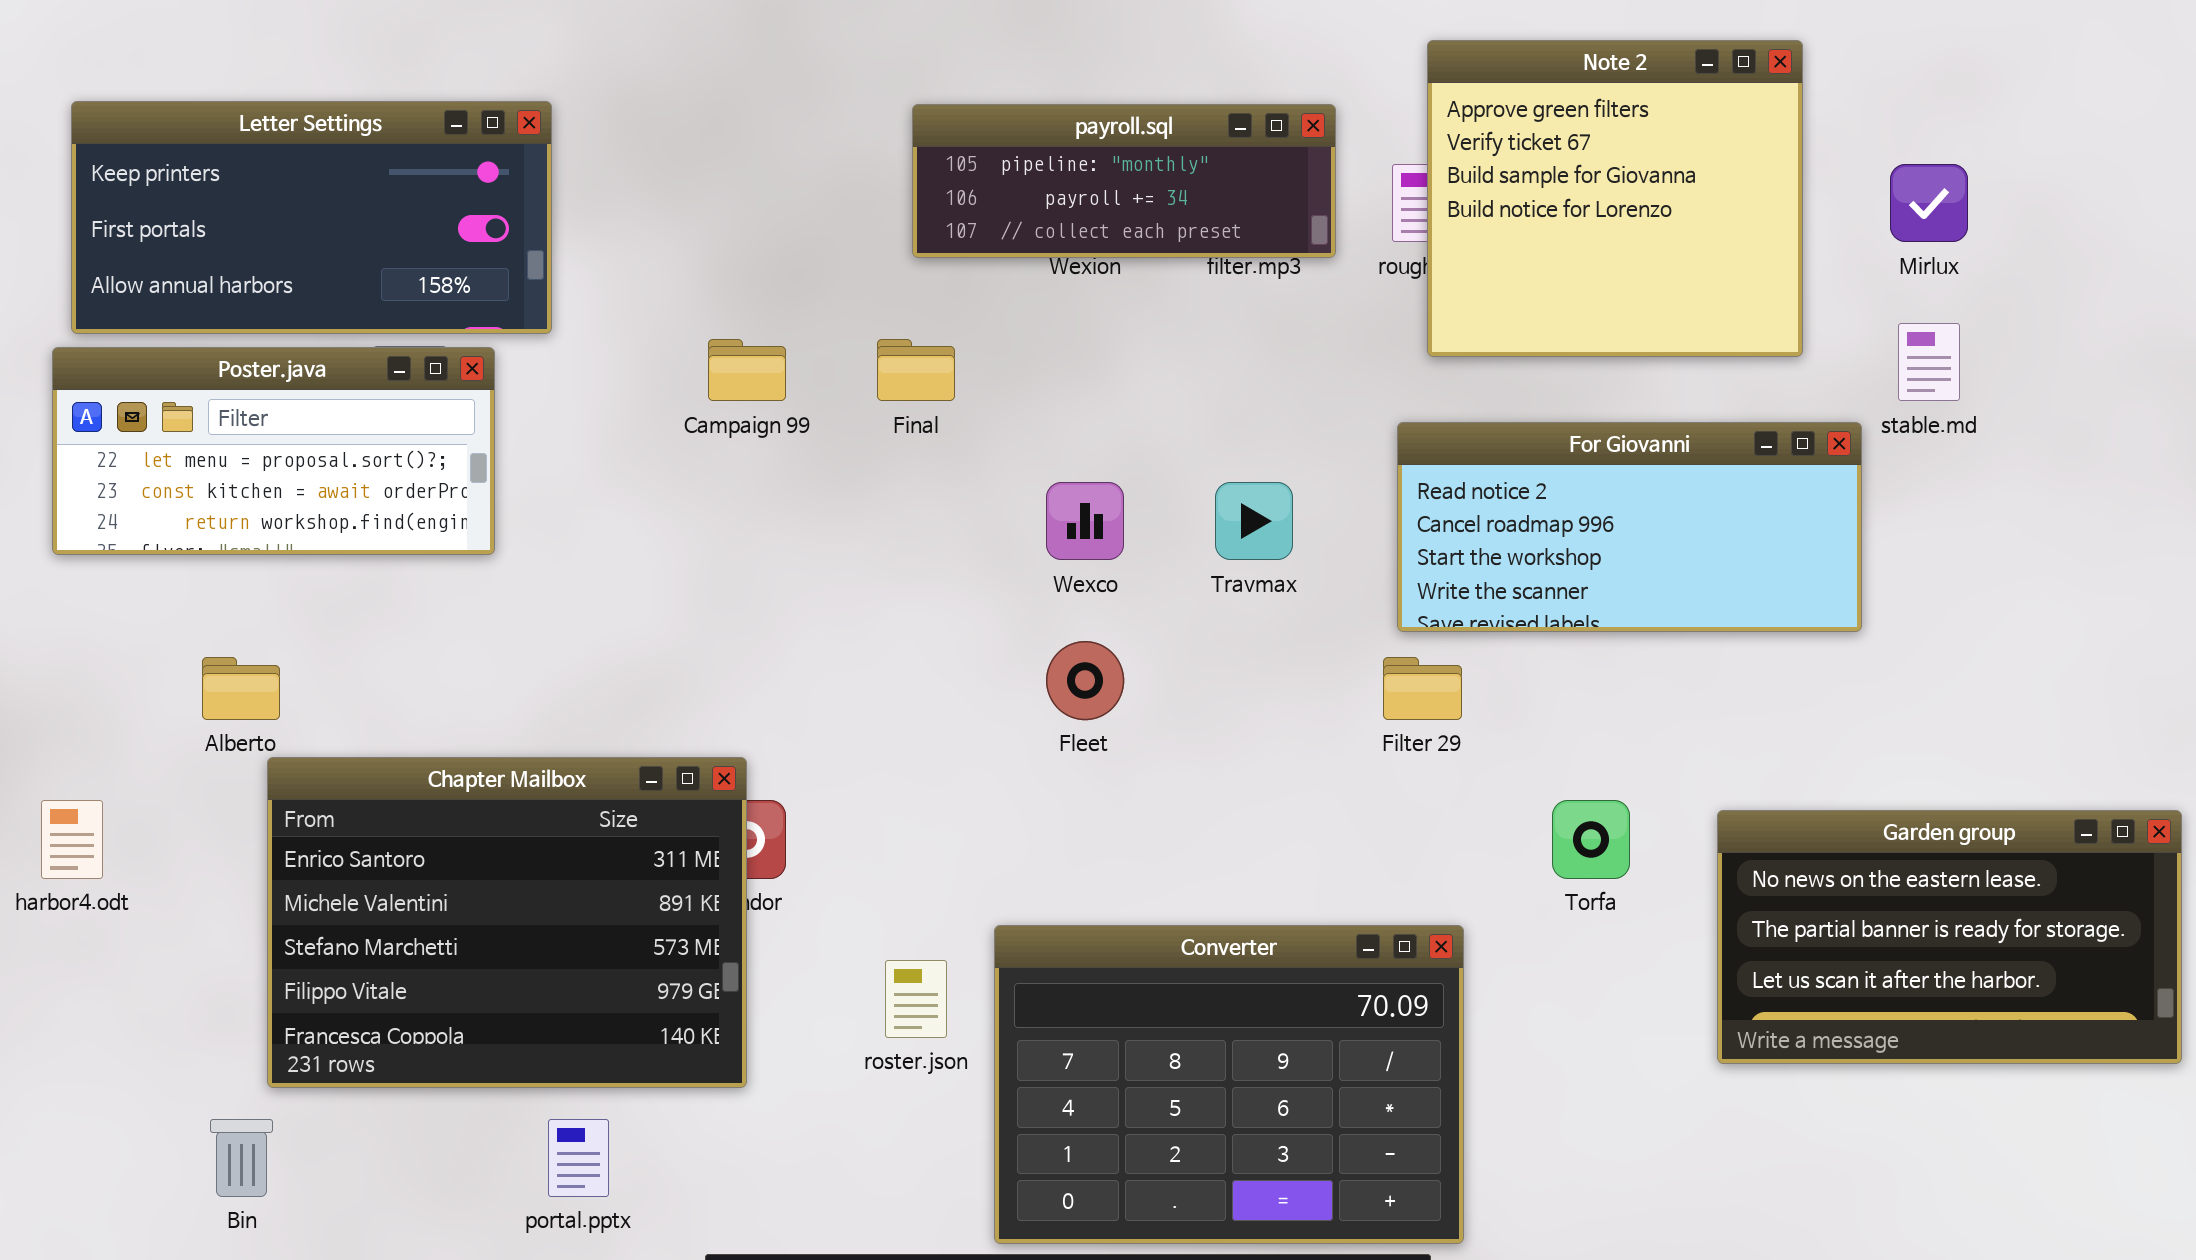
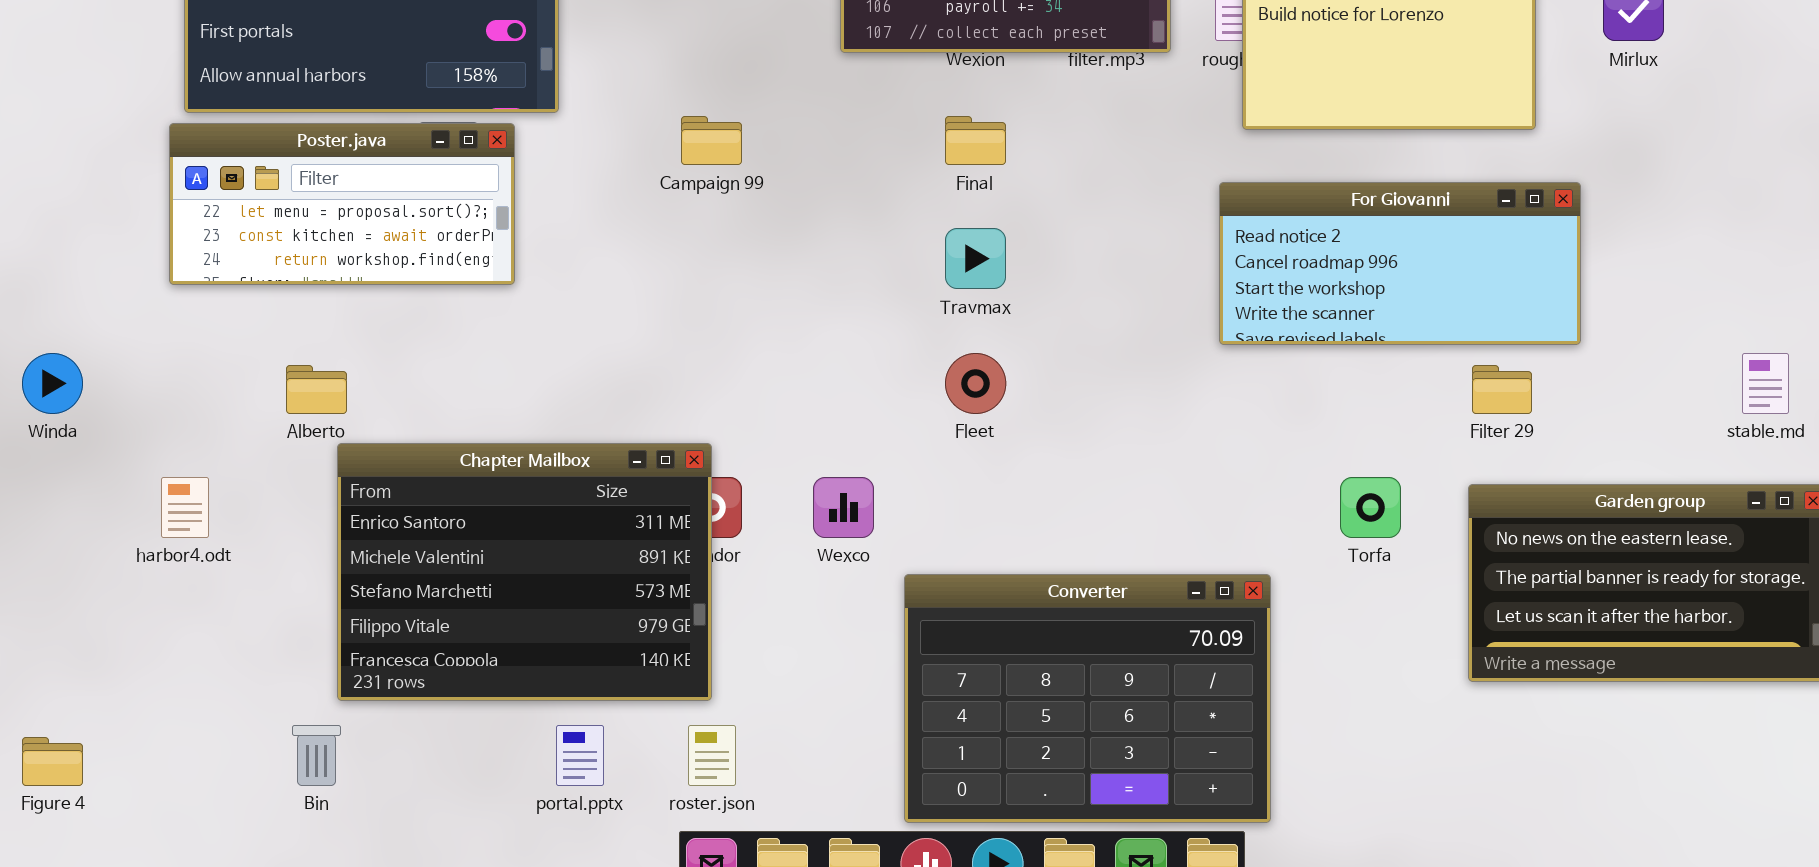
stable.md: [1898,323,1960,401] -> [1742,353,1789,414], moved
Final: [877,339,955,401] -> [945,116,1006,165], moved
Wexco: [1046,482,1124,560] -> [813,477,874,538], moved
Travmax: [1215,482,1293,560] -> [945,228,1006,289], moved
Filter 29: [1383,657,1462,720] -> [1472,365,1532,414], moved
roster.json: [885,960,947,1038] -> [688,725,736,786], moved

